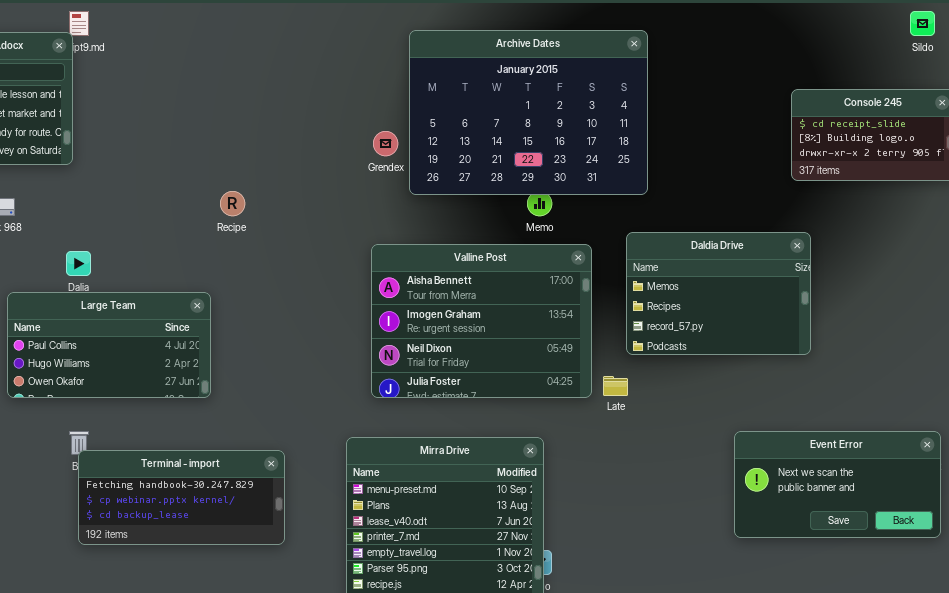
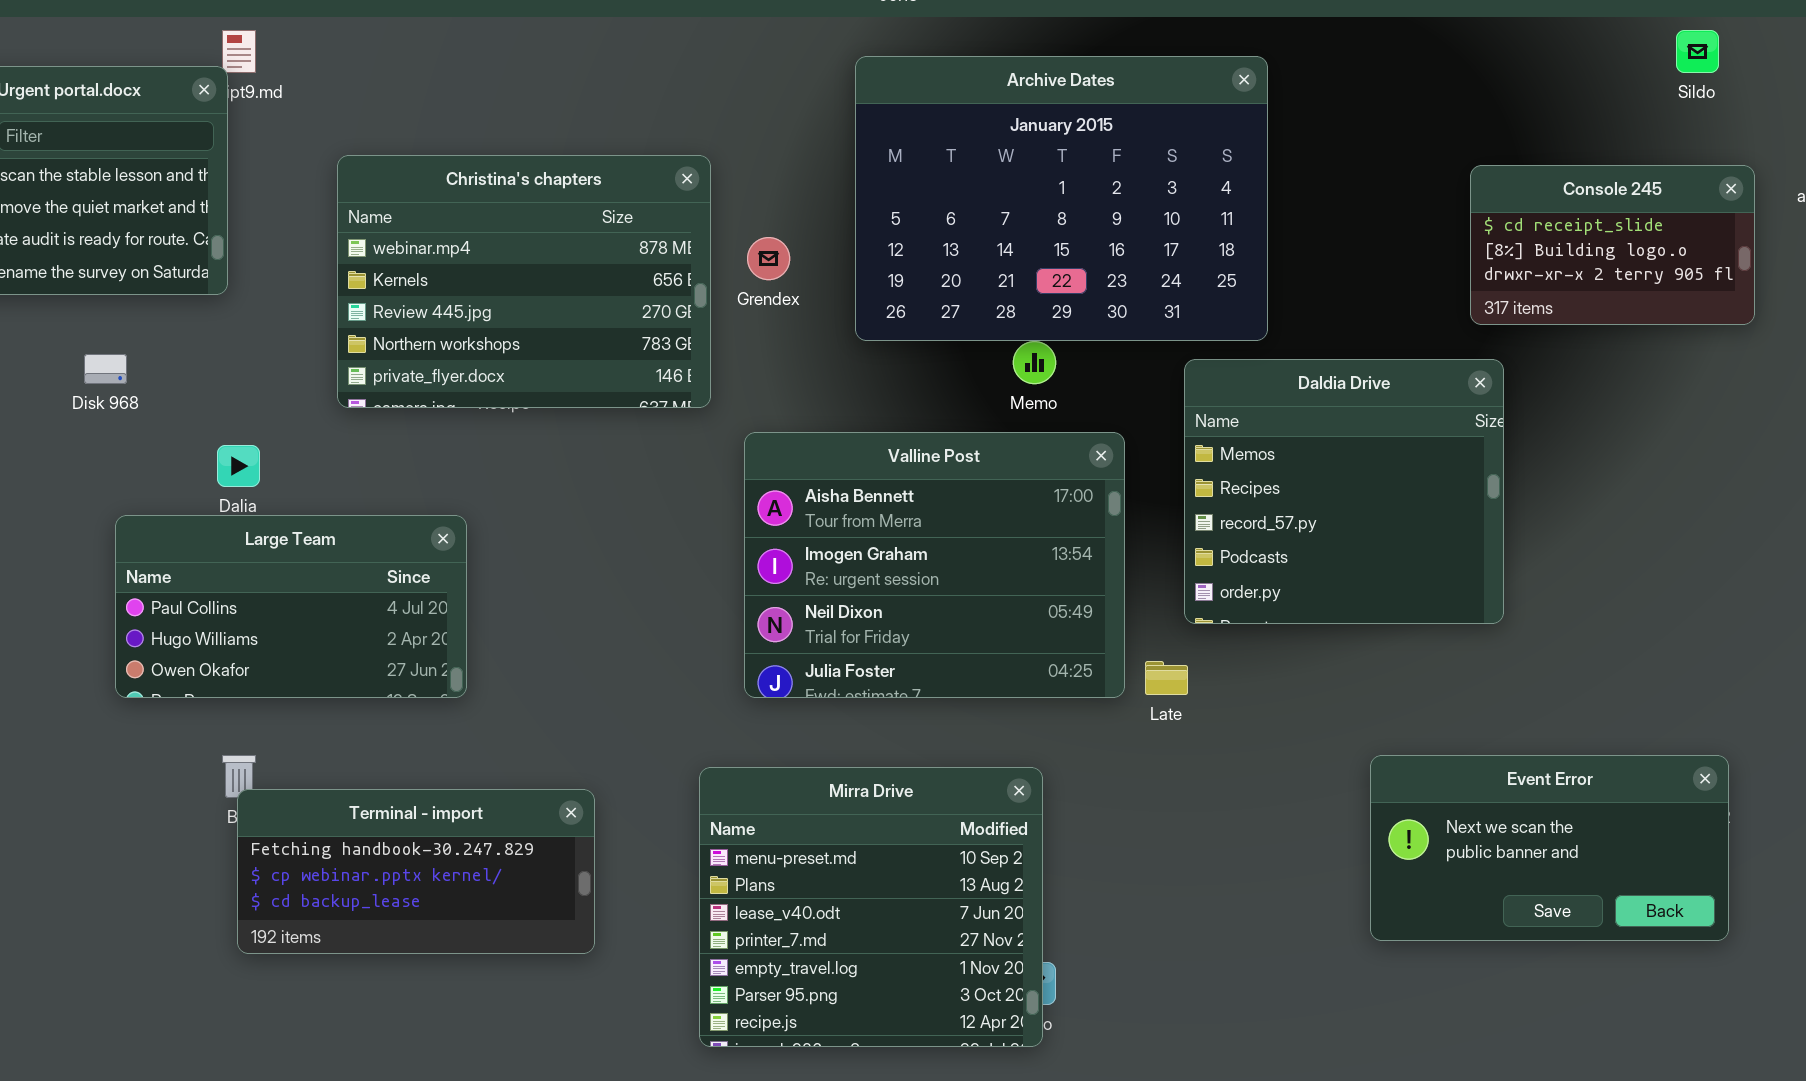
Archive Dates: [409,30,648,195] -> [855,56,1268,341], moved
Christina's chapters: none -> [337,155,711,408], opened
Daldia Drive: [626,232,811,355] -> [1184,359,1504,624], resized

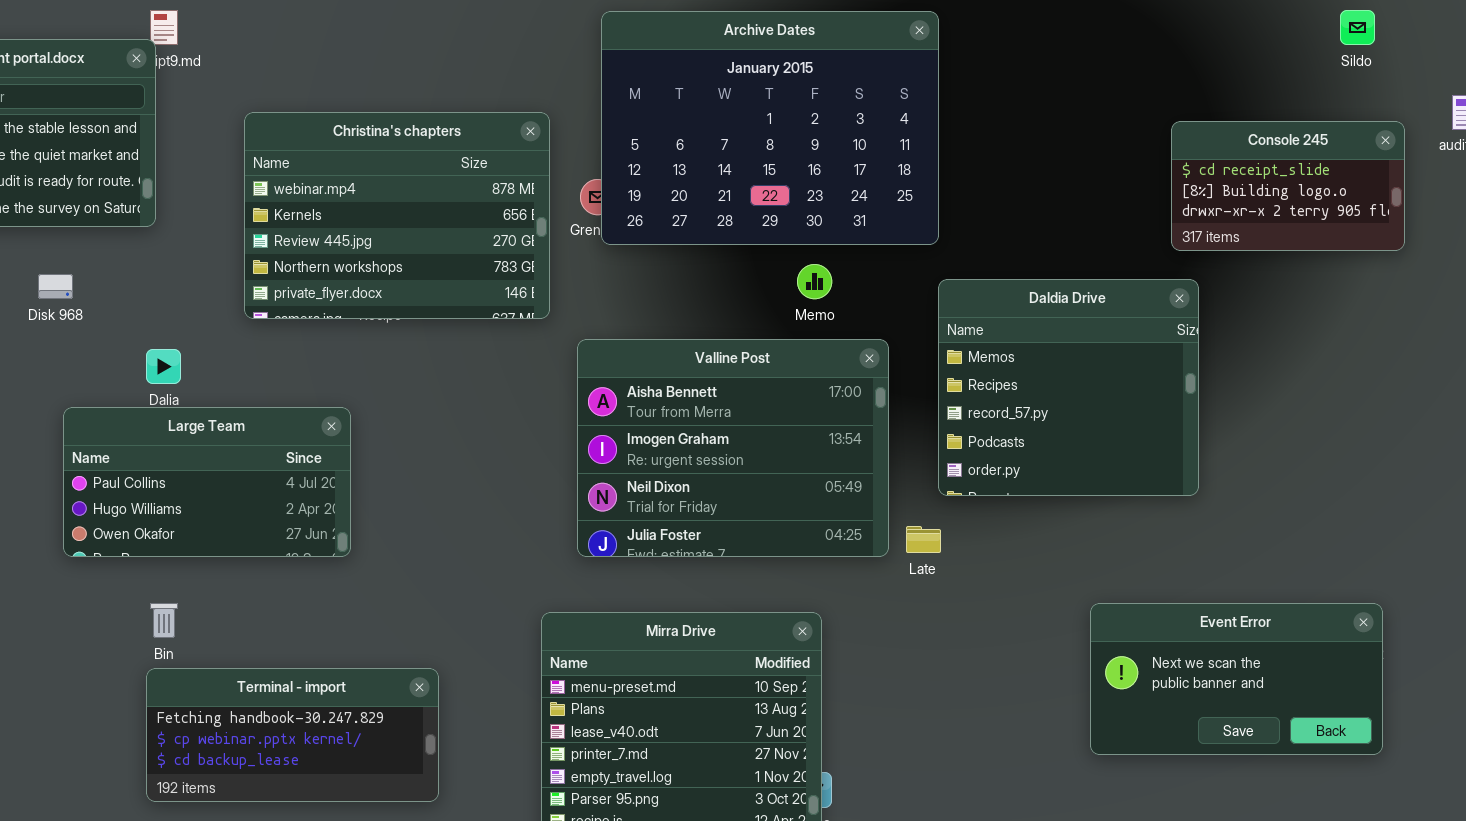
Archive Dates: [855,56,1268,341] -> [601,11,939,245], moved
Terminal - import: [237,789,595,954] -> [146,668,439,802], moved

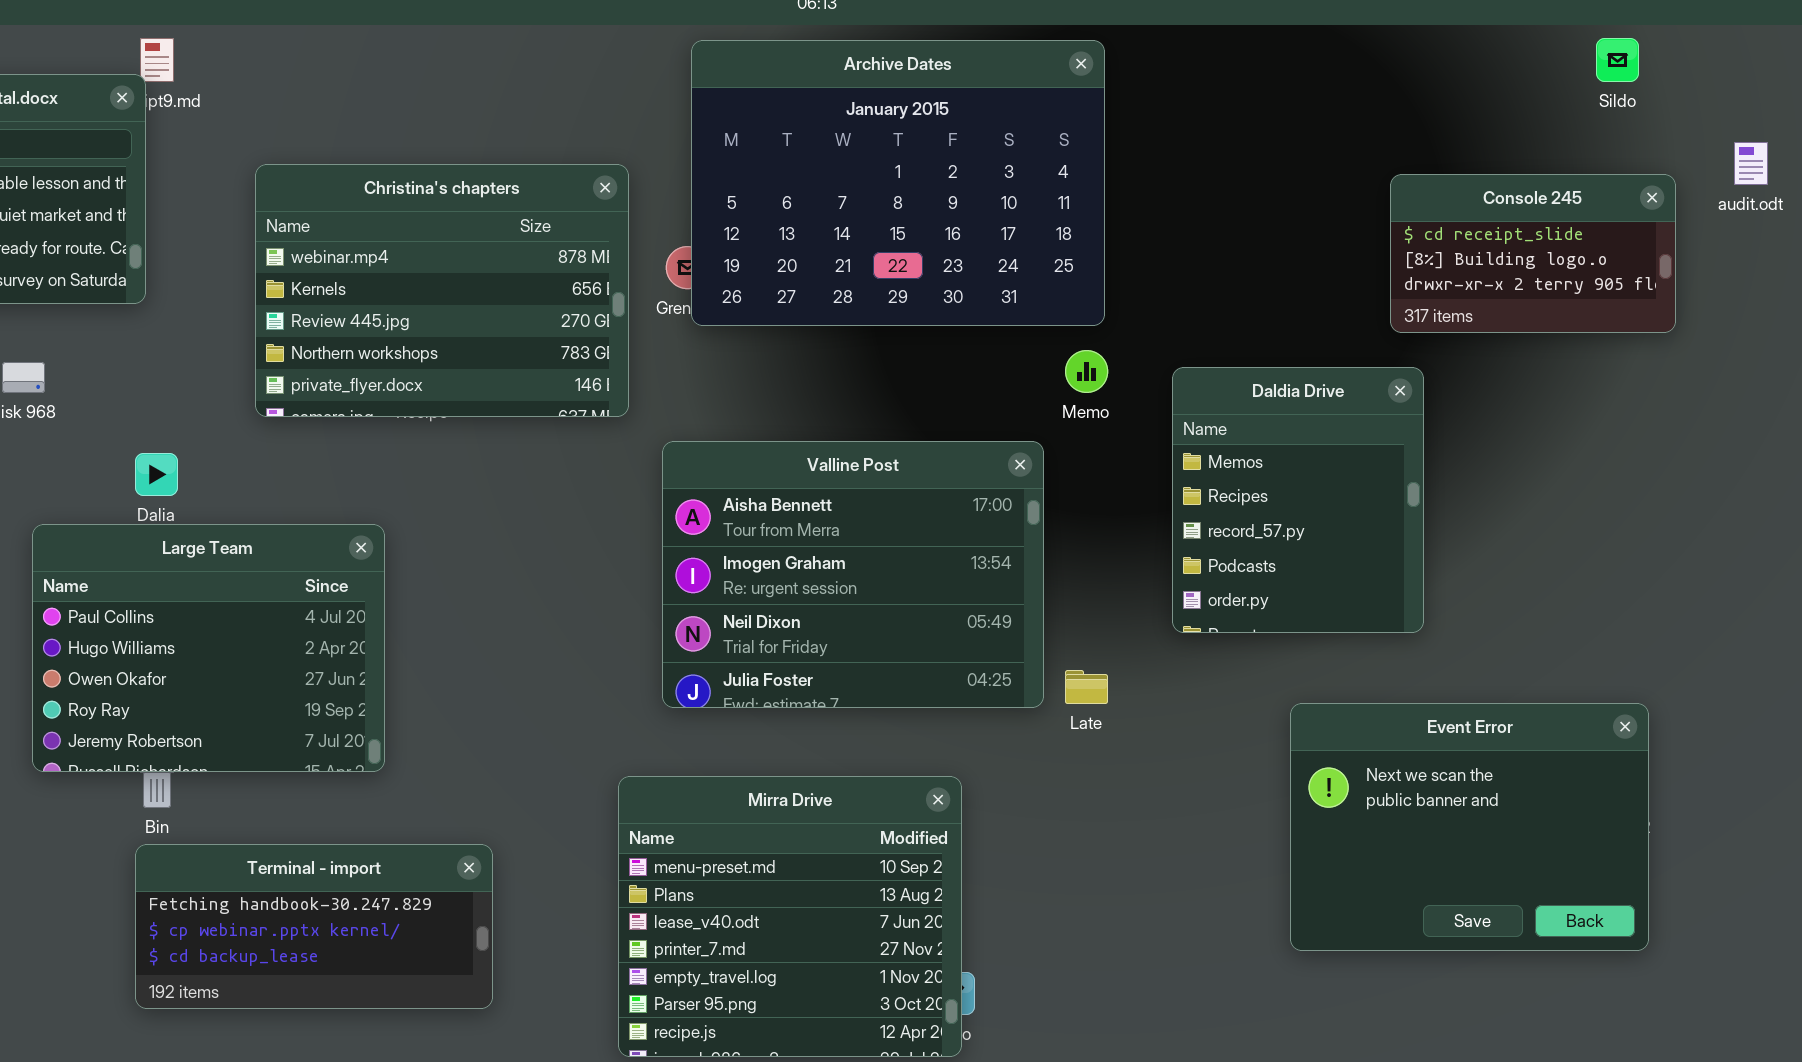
Memo: [797,264,832,299] -> [1065,350,1108,393], moved
Daldia Drive: [938,279,1199,496] -> [1172,367,1424,633], resized
Large Team: [63,407,351,557] -> [32,524,385,772], resized
Event Error: [1090,603,1383,755] -> [1290,703,1649,951], resized

